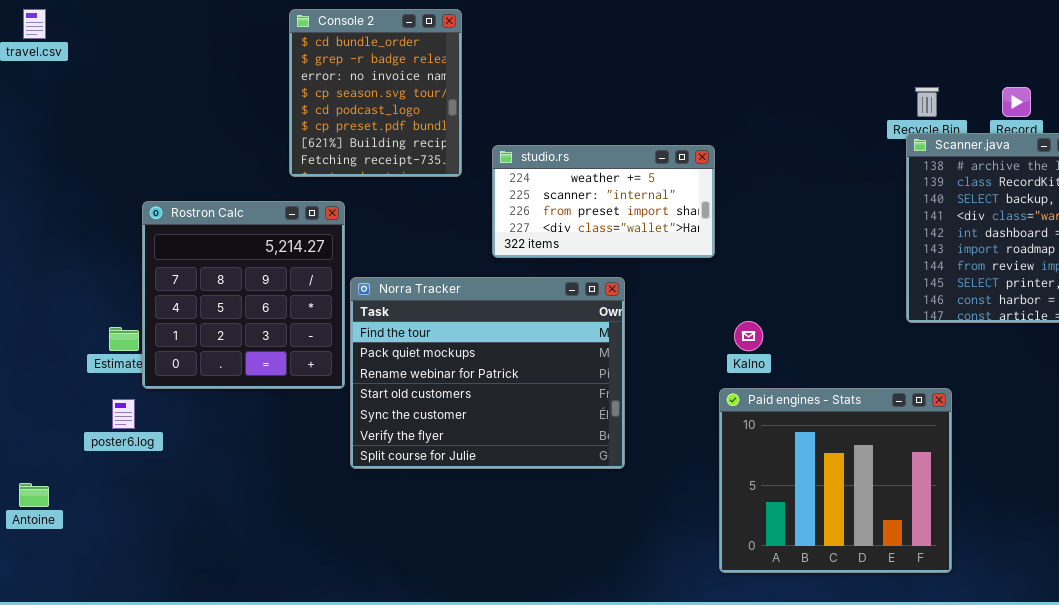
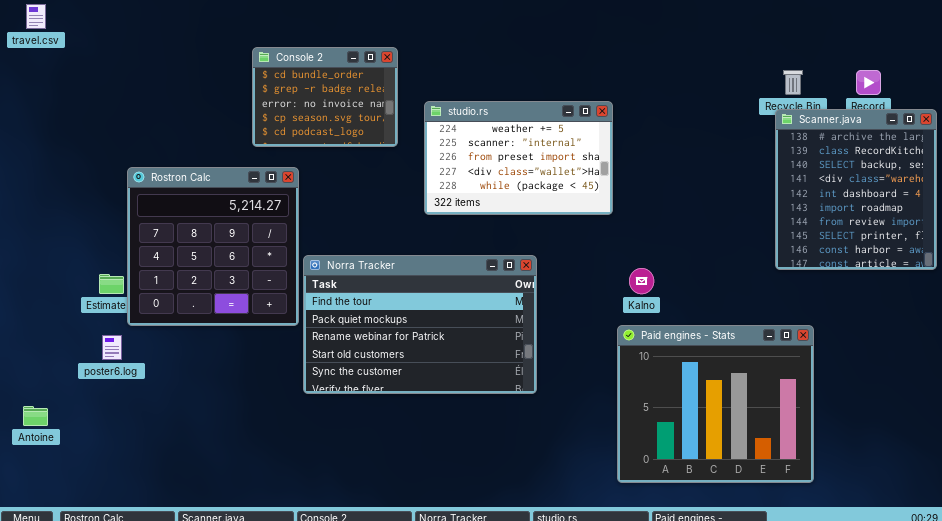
Console 2: [289,9,462,177] -> [252,47,398,147], resized
studio.rs: [492,145,715,258] -> [424,101,613,215], resized
Norra Tracker: [350,277,625,469] -> [303,255,537,394], resized

